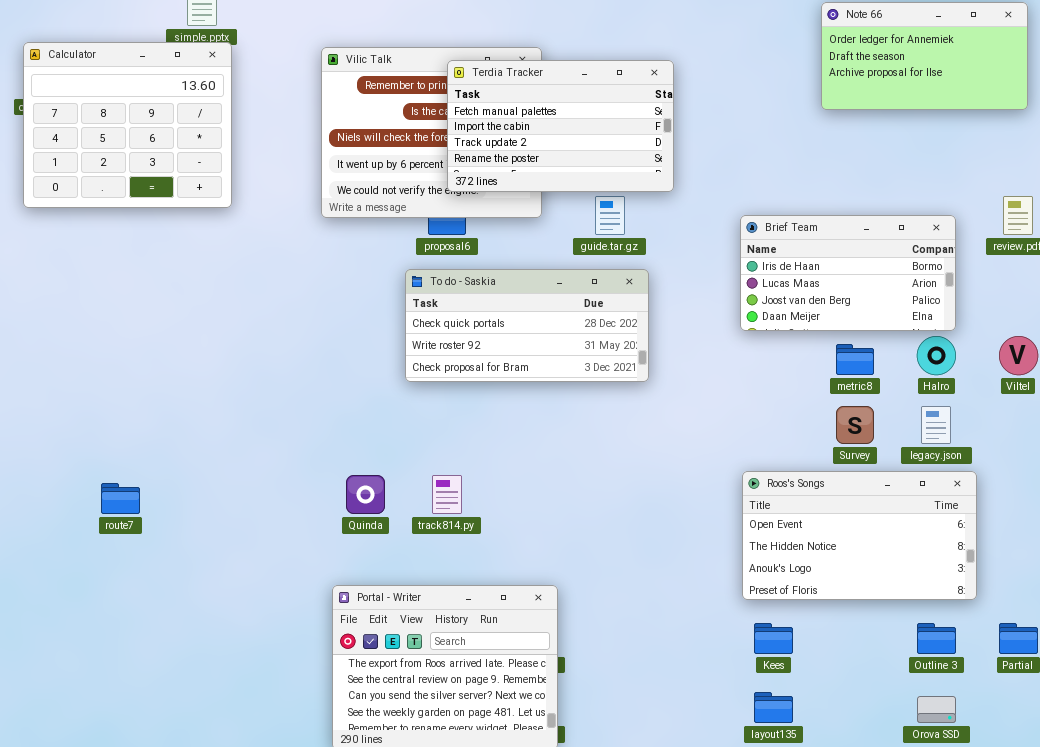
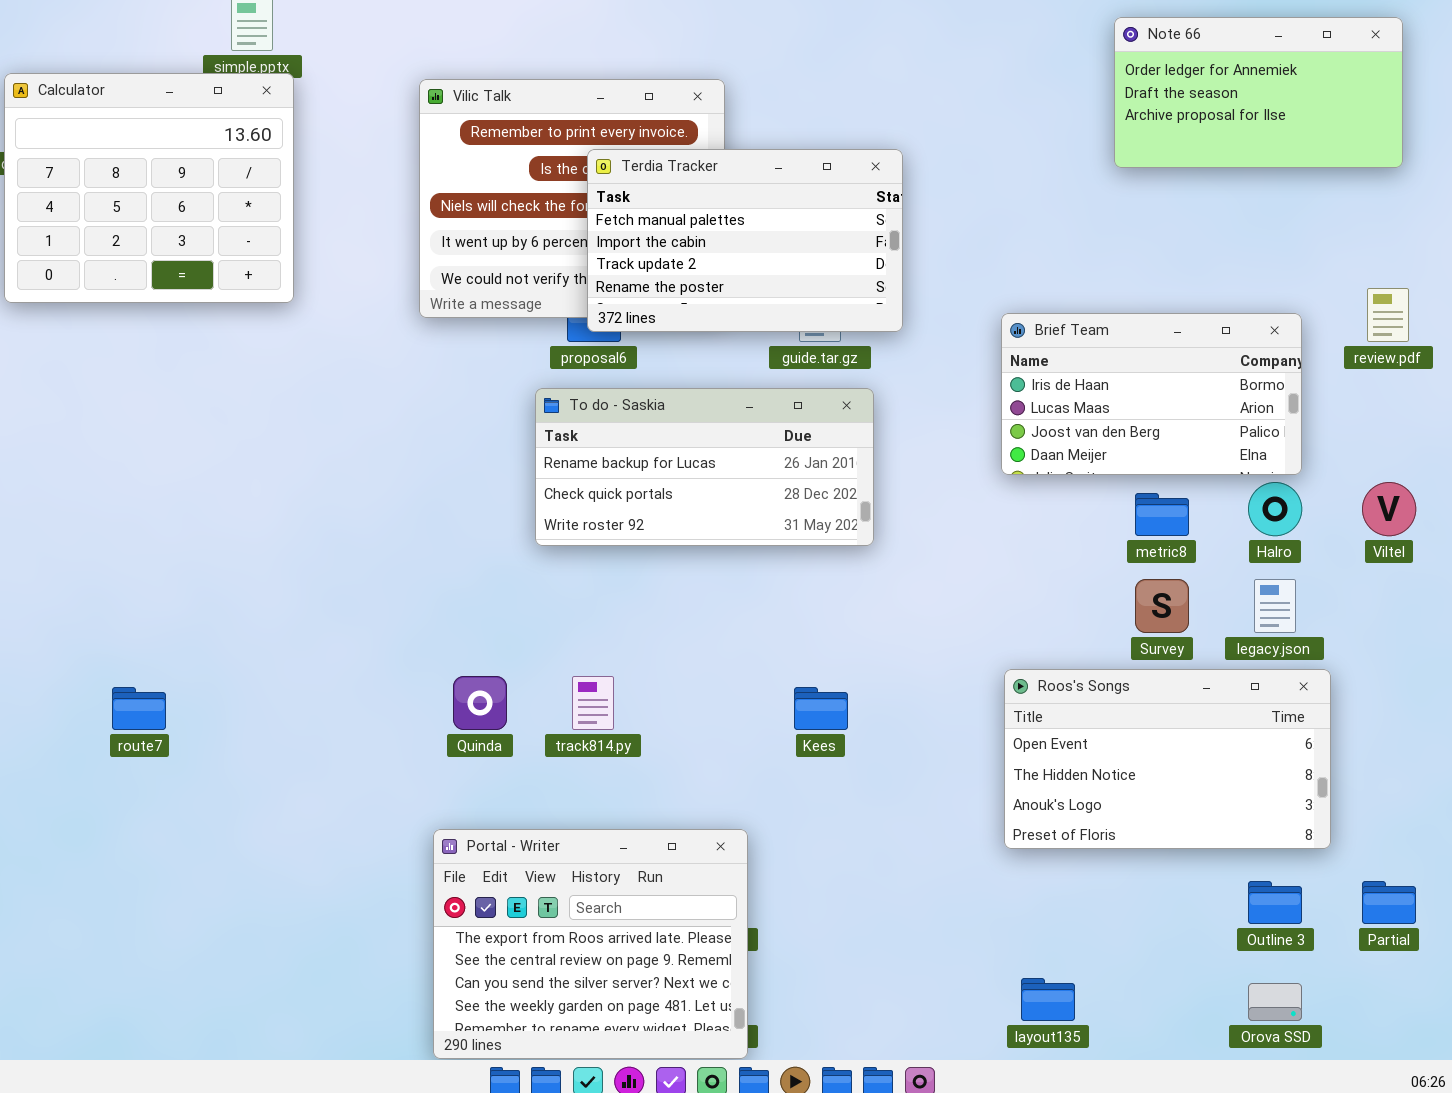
Terdia Tracker: [447,60,674,192] -> [587,149,903,332], moved
To do - Saskia: [405,269,649,382] -> [535,388,874,546], scrolled up 1 row
Kees: [754,623,793,654] -> [794,687,848,730], moved

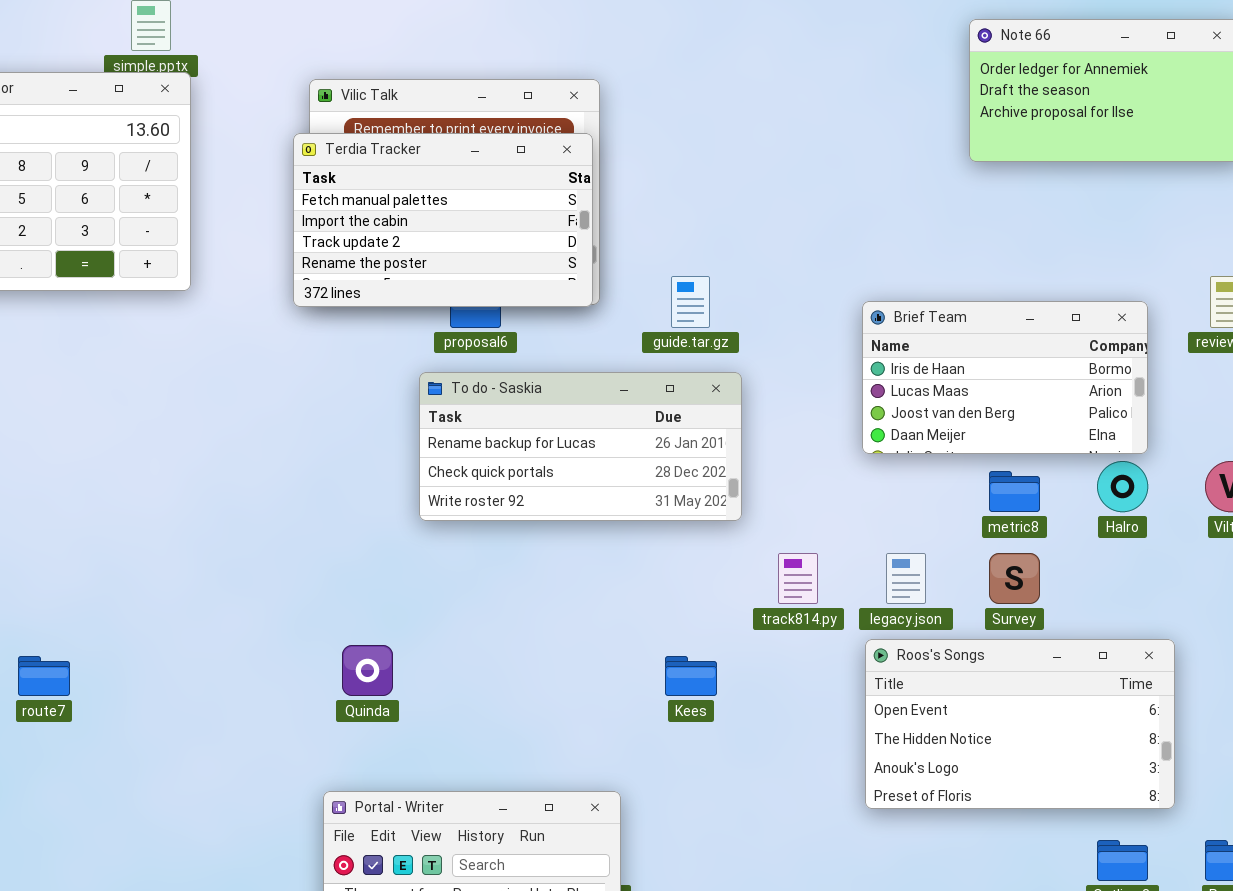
Terdia Tracker: [587,149,903,332] -> [293,133,593,307], moved
legacy.json: [1254,579,1296,633] -> [886,553,926,604], moved
track814.py: [572,676,614,730] -> [778,553,818,604], moved

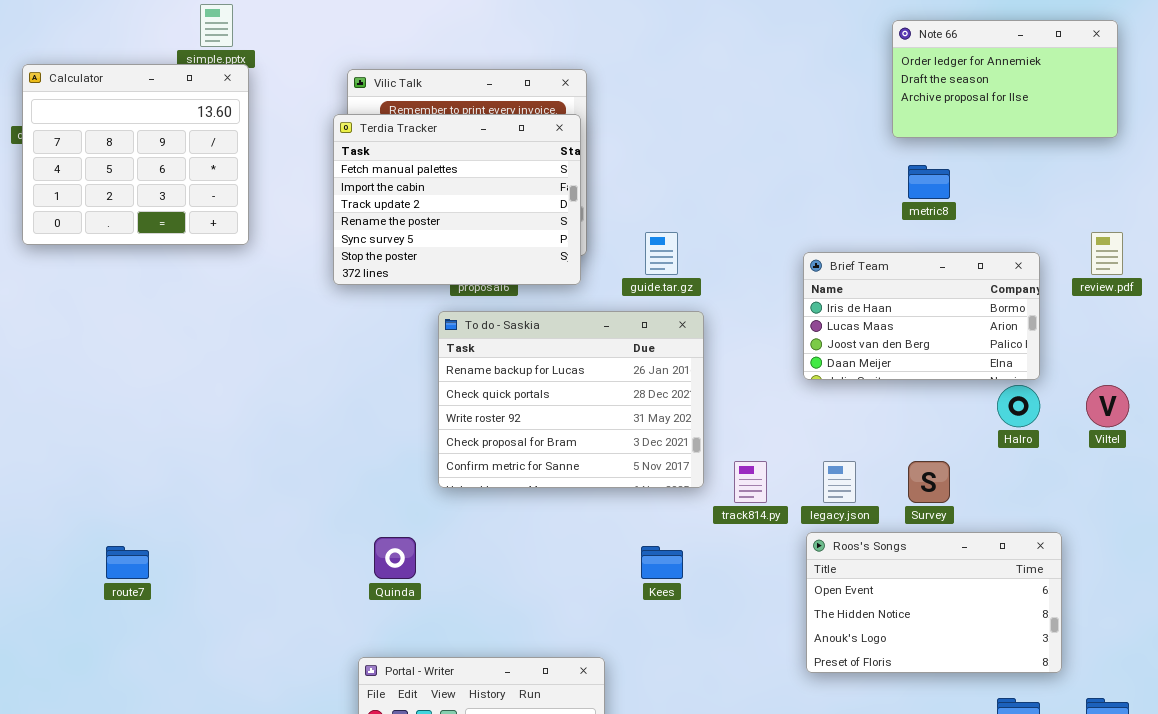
Terdia Tracker: [293,133,593,307] -> [333,114,581,285], resized
To do - Saskia: [419,372,742,521] -> [438,311,704,488], resized
metric8: [989,471,1040,512] -> [908,165,950,199], moved

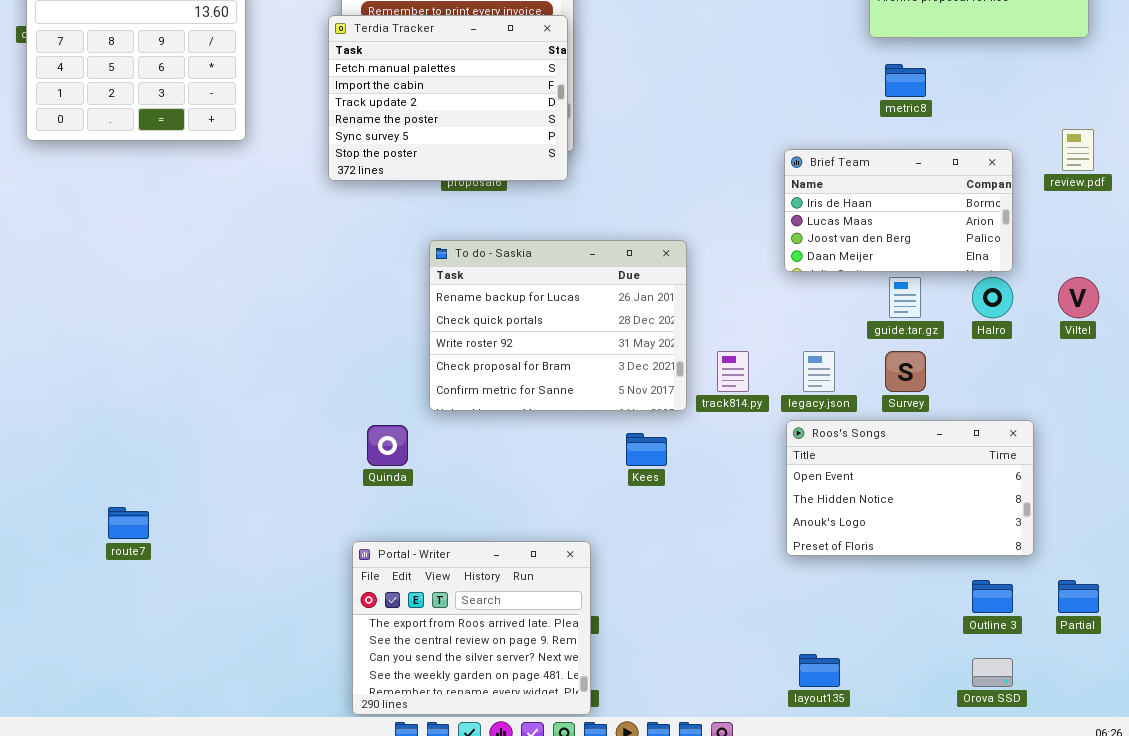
guide.tar.gz: [645,232,678,275] -> [889,277,921,318], moved
To do - Saskia: [438,311,704,488] -> [429,240,687,411], moved
route7: [106,546,149,579] -> [108,507,149,539], moved

